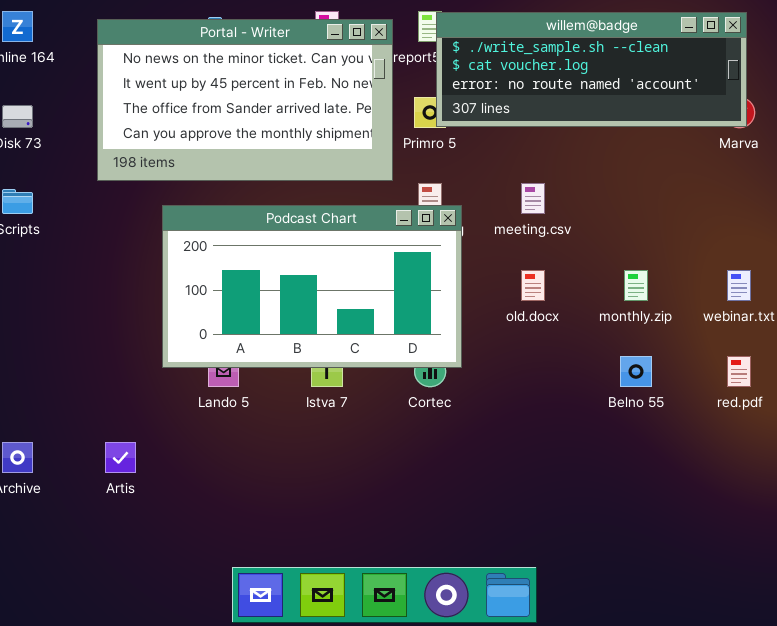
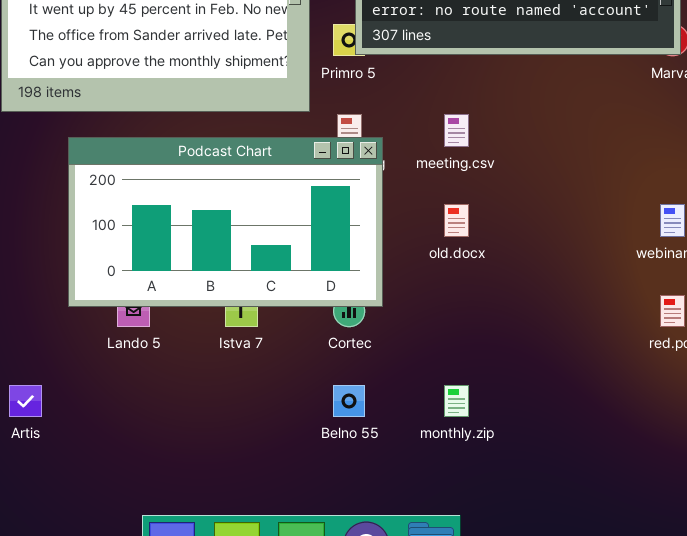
monthly.zip: [624,270,648,301] -> [444,385,469,417], moved
Belno 55: [620,356,652,387] -> [333,385,365,417], moved

